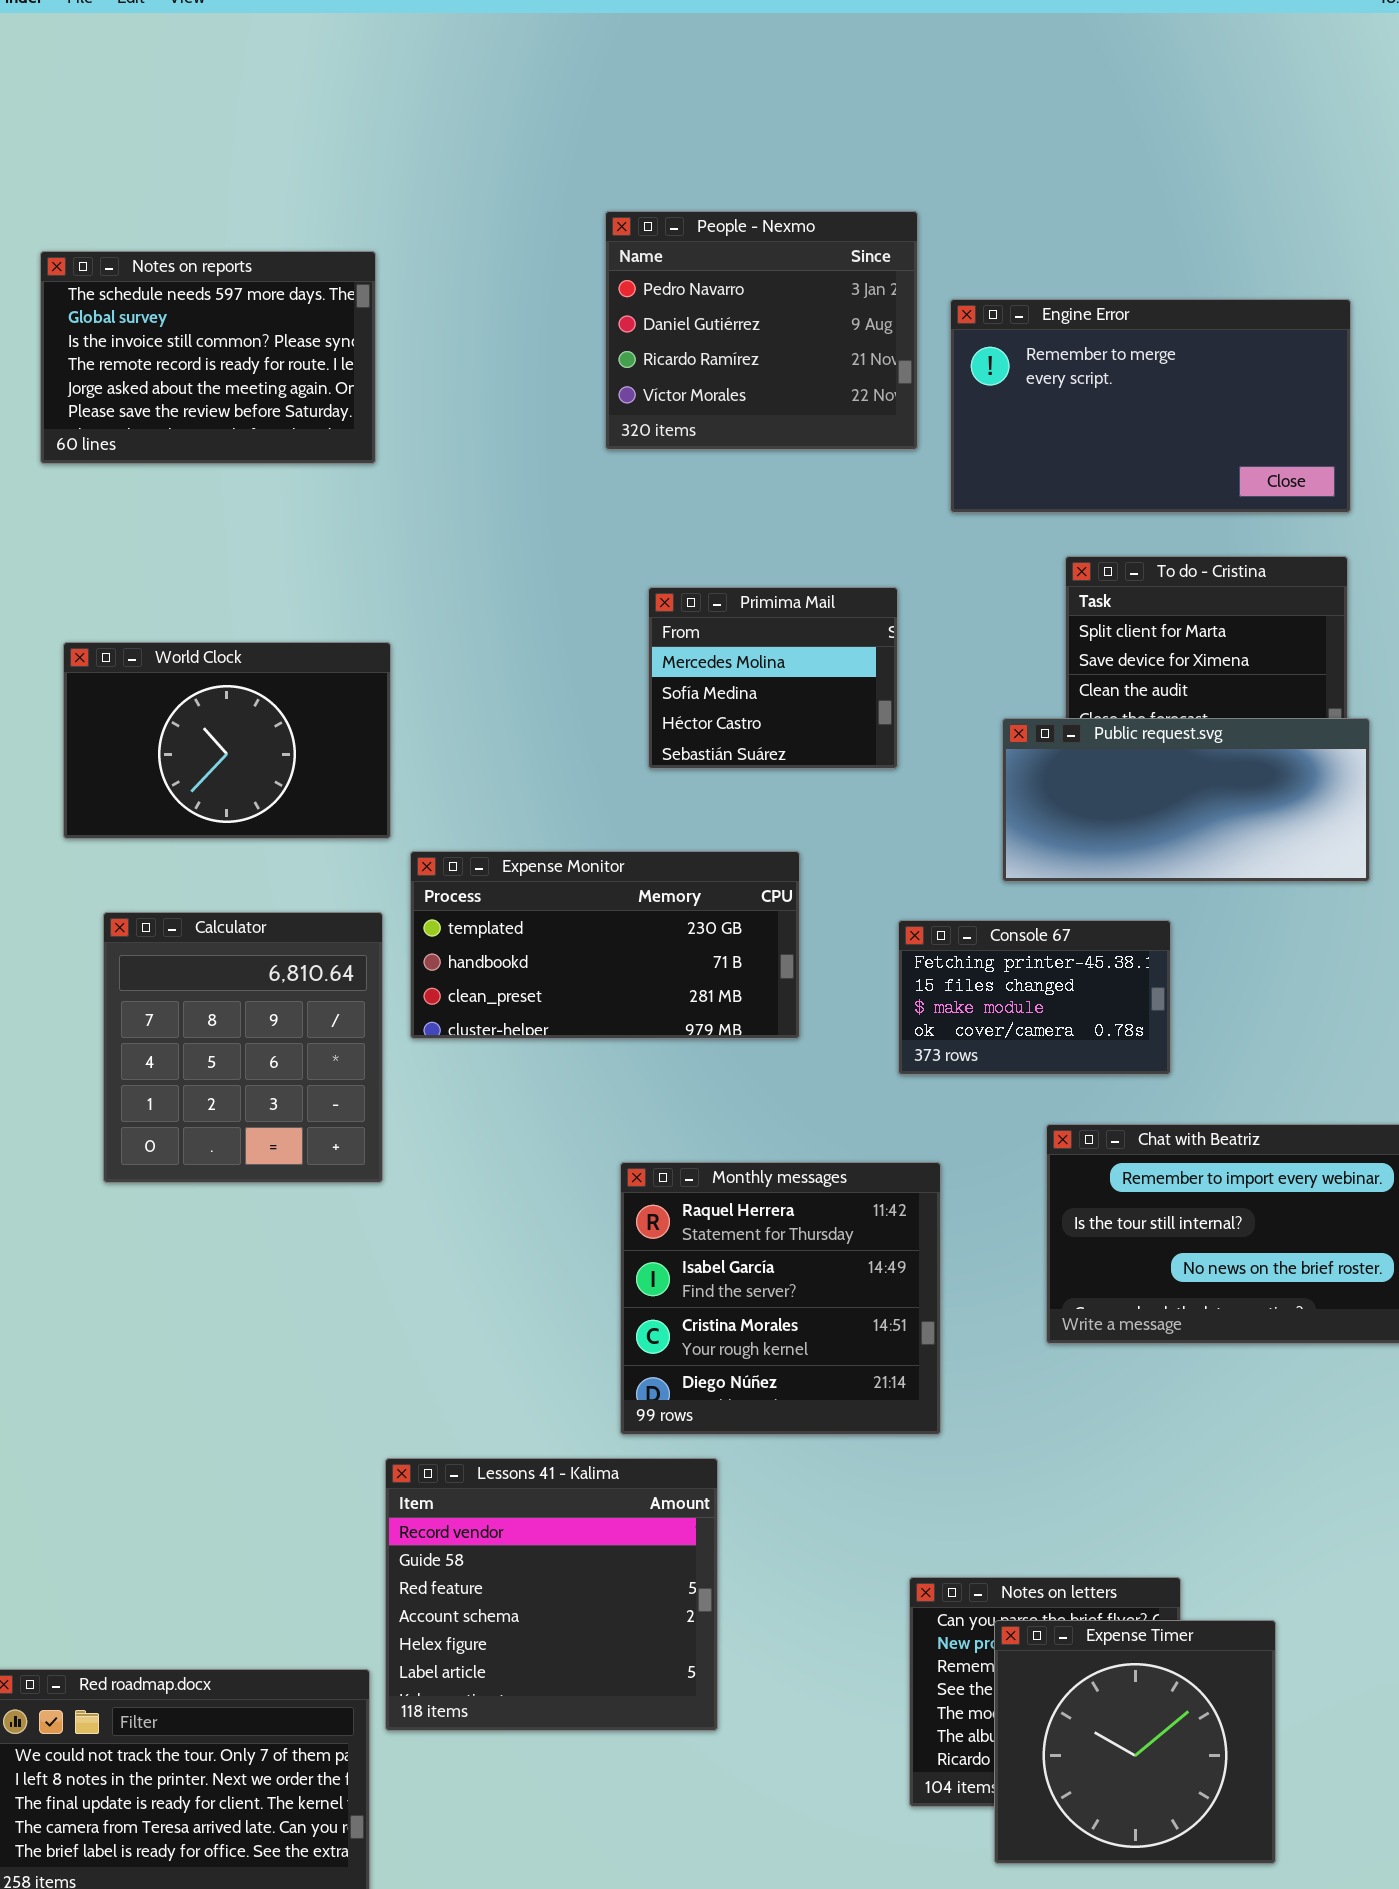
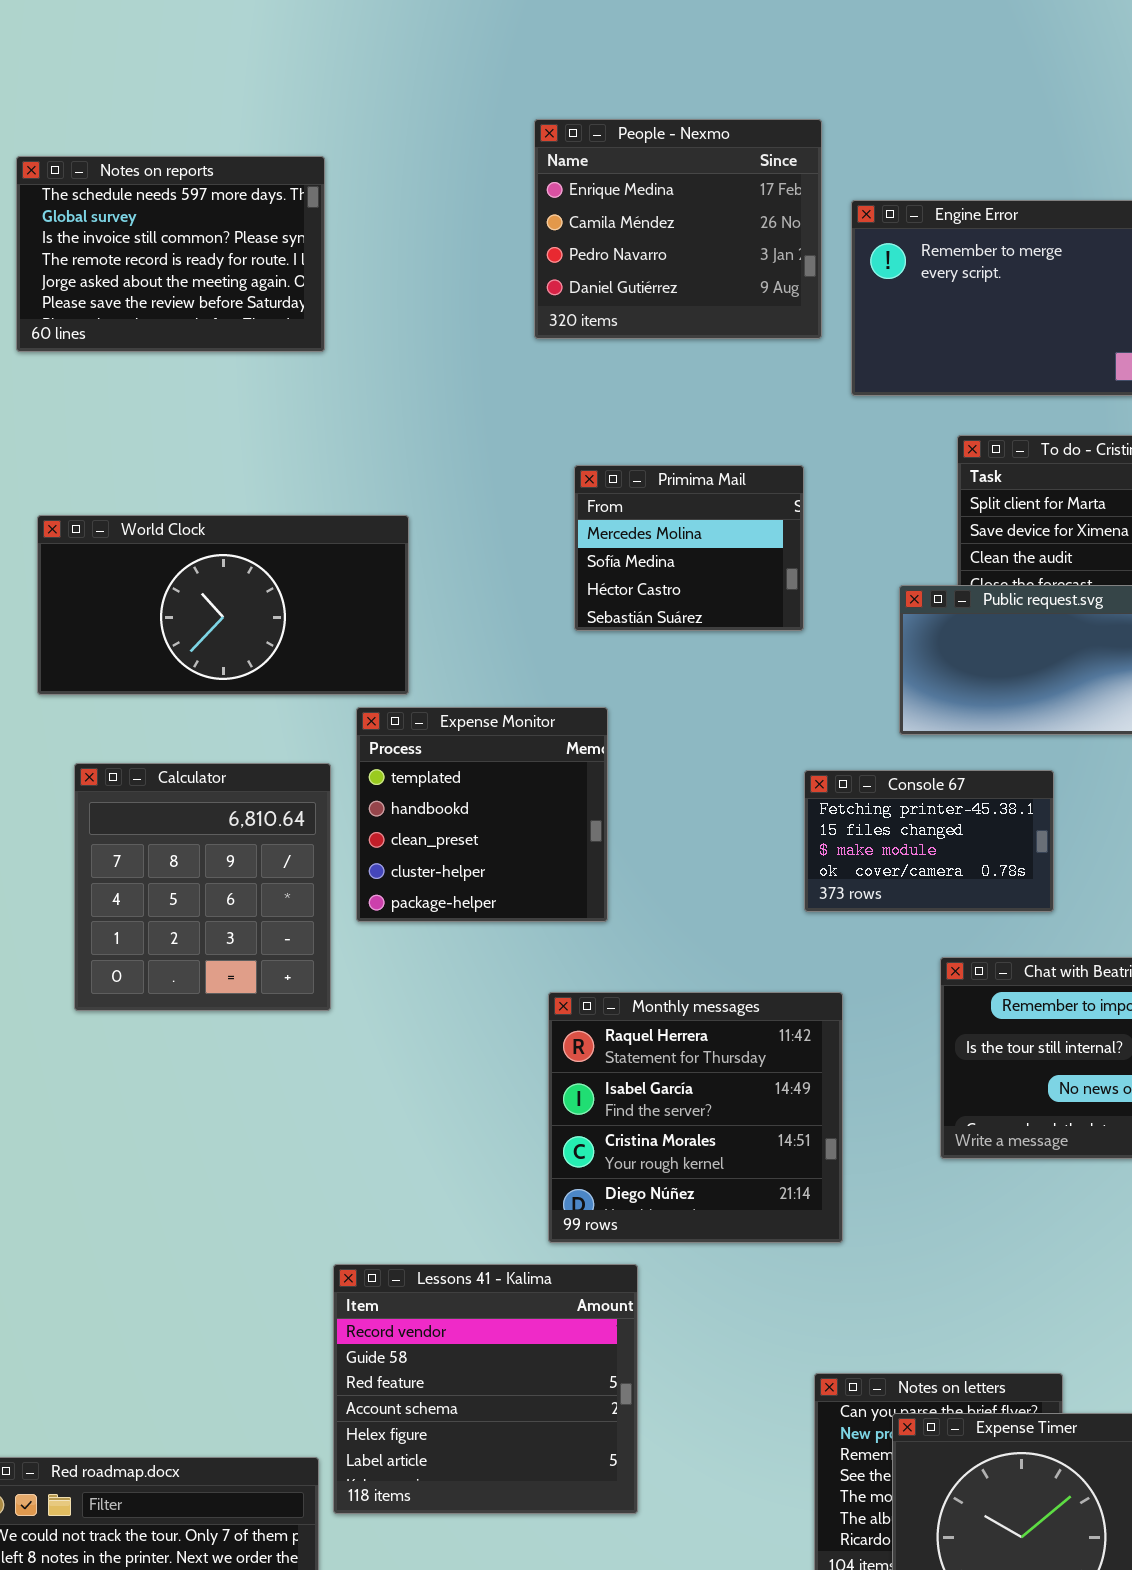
People - Nexmo: [605,211,918,450] -> [534,119,822,339], scrolled up 2 rows
World Clock: [63,642,391,839] -> [37,515,409,695], resized
Expense Monitor: [410,851,800,1039] -> [356,707,608,922], resized

